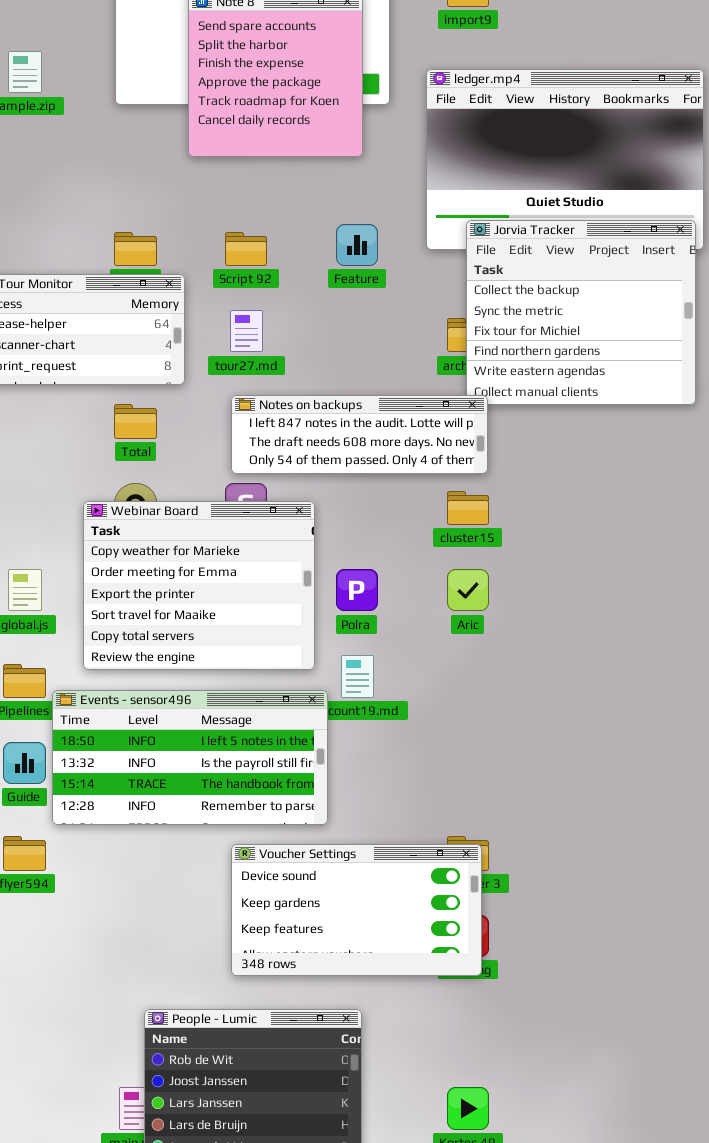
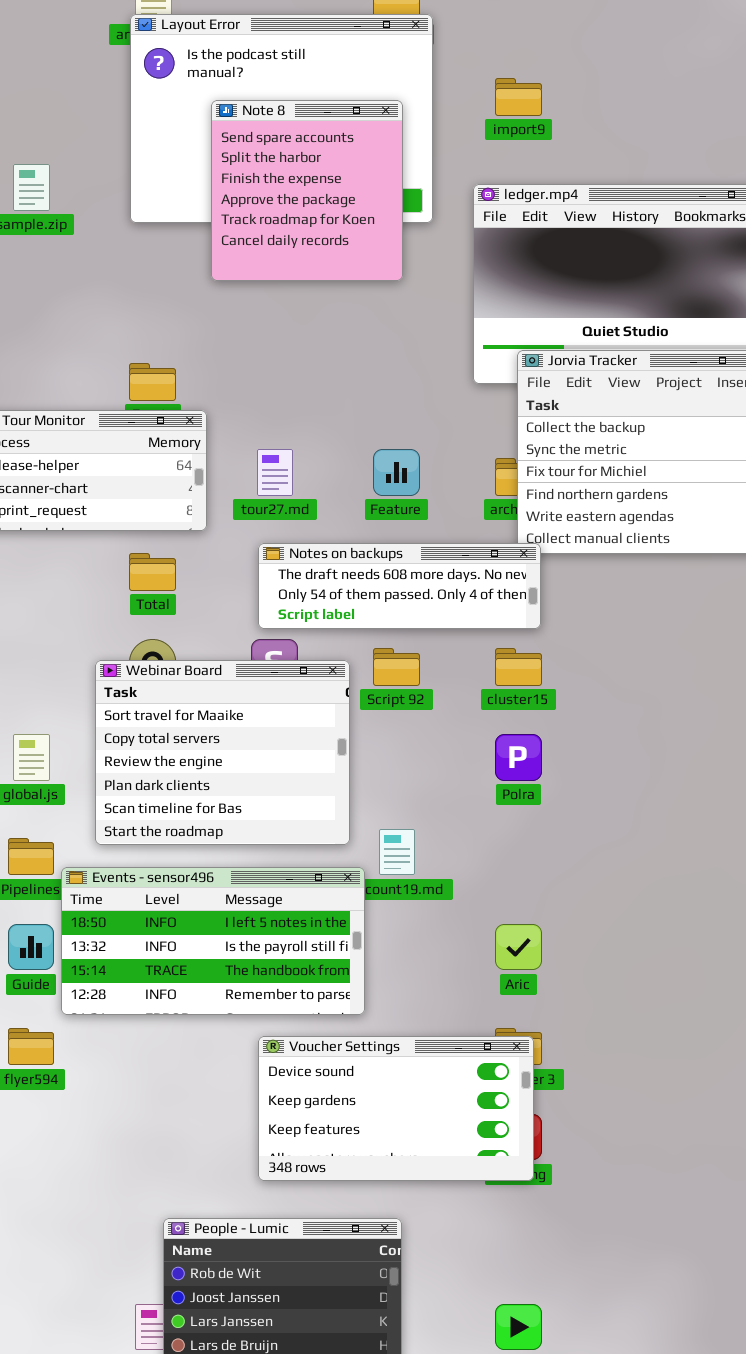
Feature: [336,224,378,266] -> [373,449,420,496], moved
Script 92: [225,232,267,266] -> [373,648,420,686], moved
Notes on backups: [231,395,488,474] -> [258,543,541,629], scrolled down 1 row
Webinar Board: [83,501,315,670] -> [95,660,350,845], scrolled down 3 rows
Polra: [336,569,378,611] -> [495,734,542,781], moved
Aric: [447,569,489,611] -> [495,924,542,970], moved

